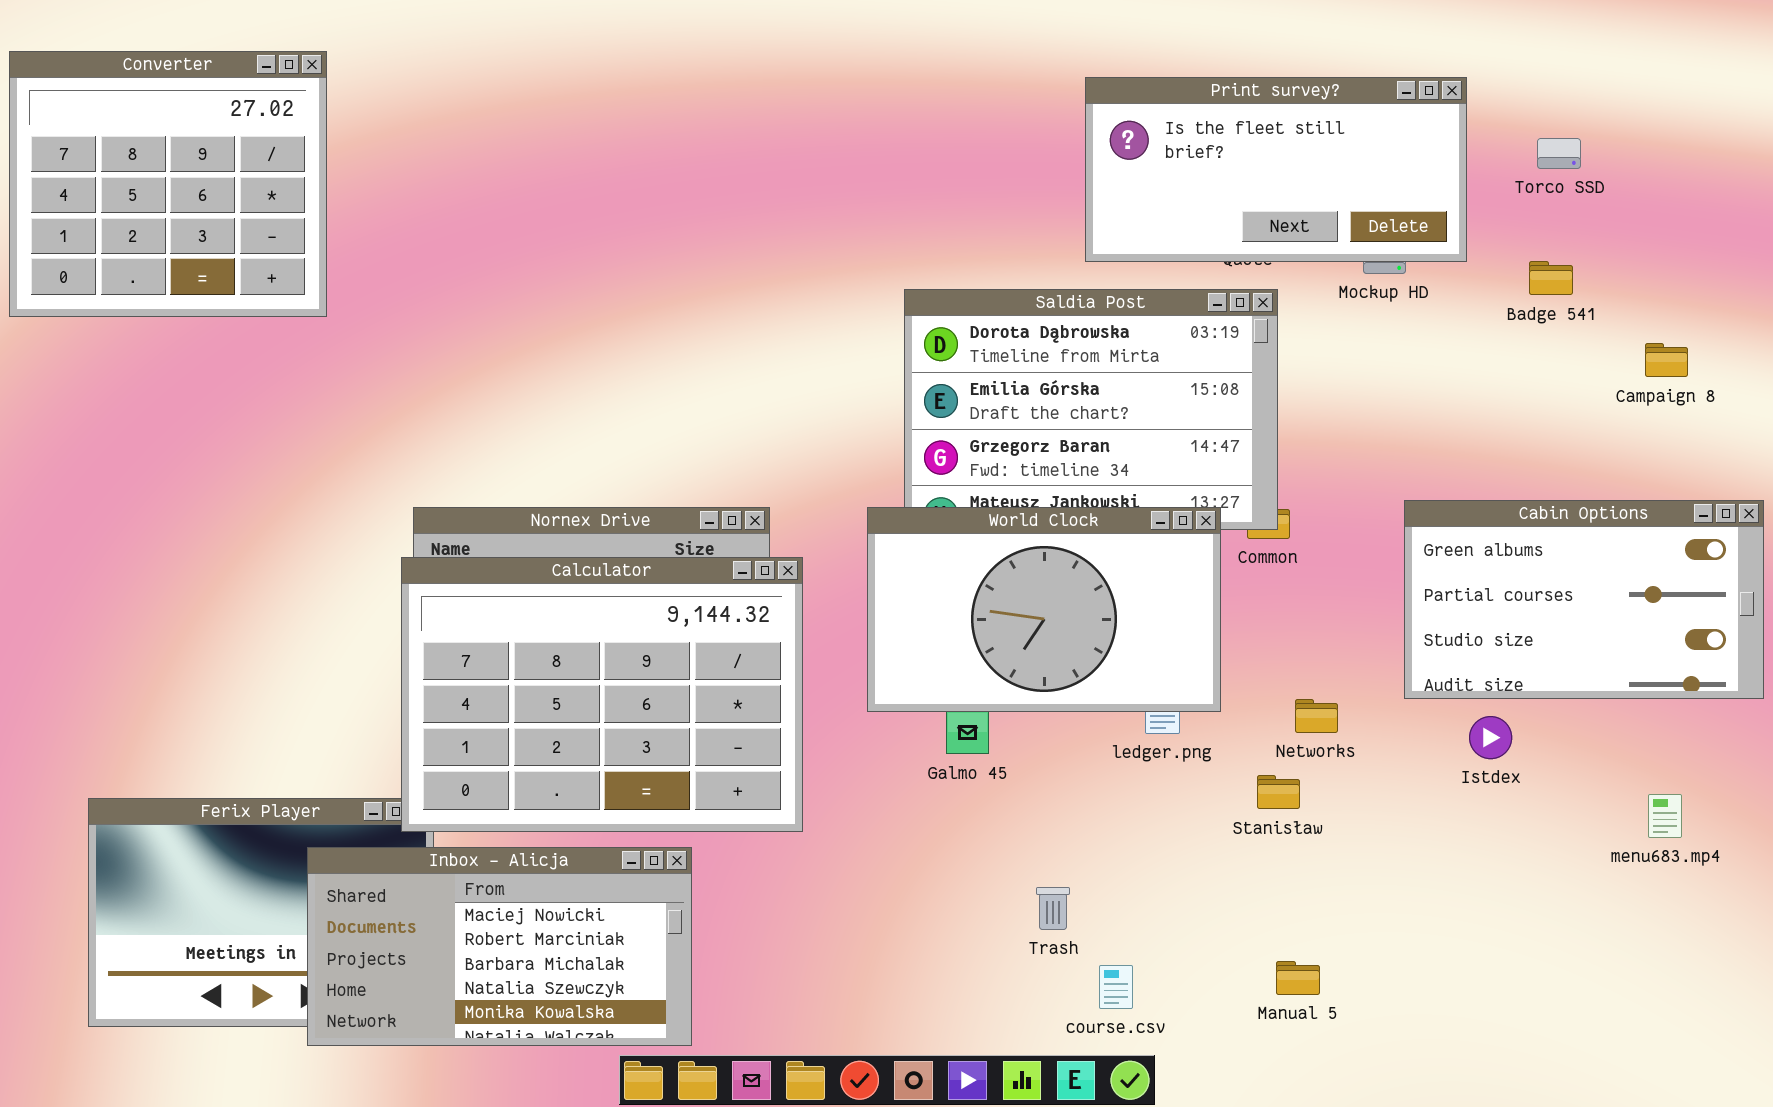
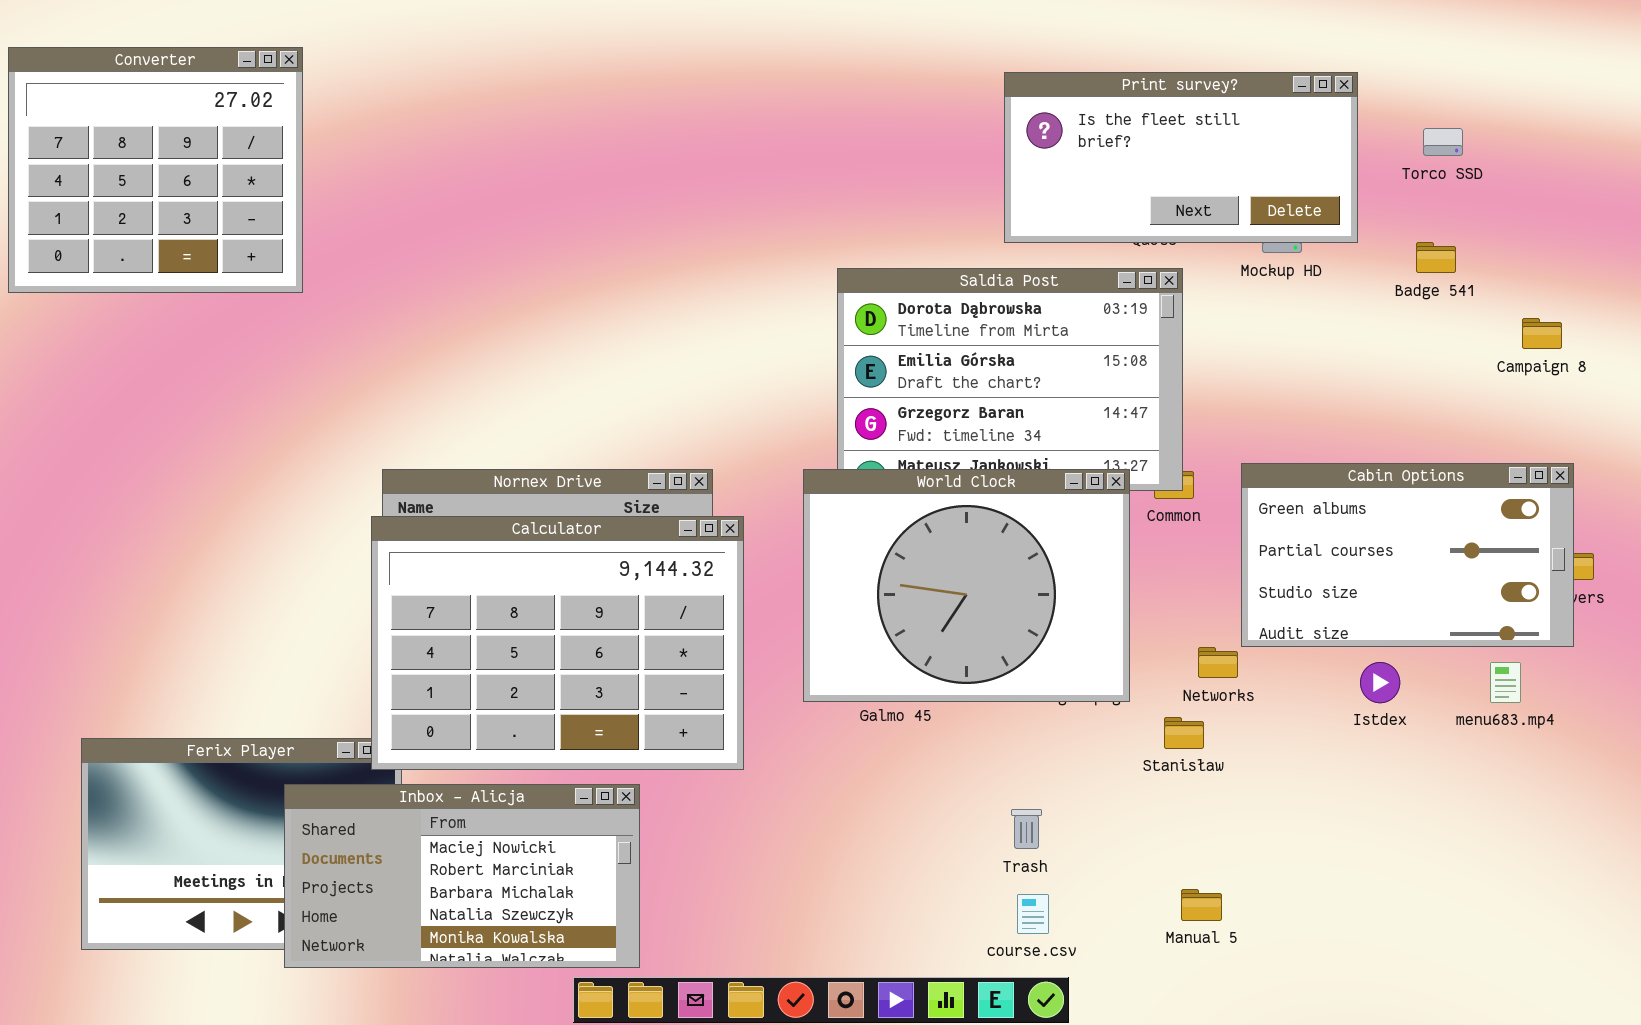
Cabin Options: [1404,500,1764,699] -> [1241,463,1574,647], moved
World Clock: [867,507,1221,712] -> [803,469,1130,702], resized
menu683.mp4: [1648,794,1682,838] -> [1490,662,1521,703], moved
Trash: [1036,887,1070,930] -> [1011,809,1042,849], moved

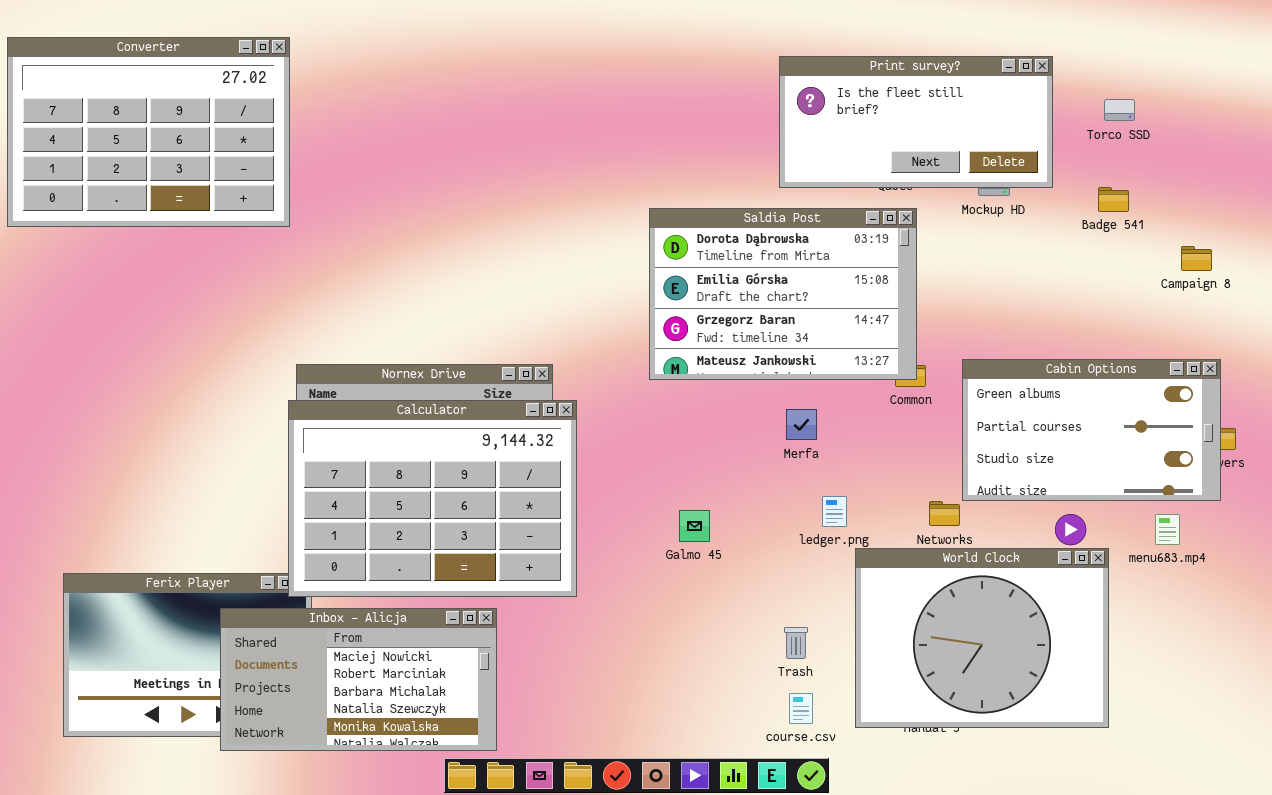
Converter: [8,47,303,293] -> [7,37,290,227], resized
World Clock: [803,469,1130,702] -> [855,548,1109,728], moved

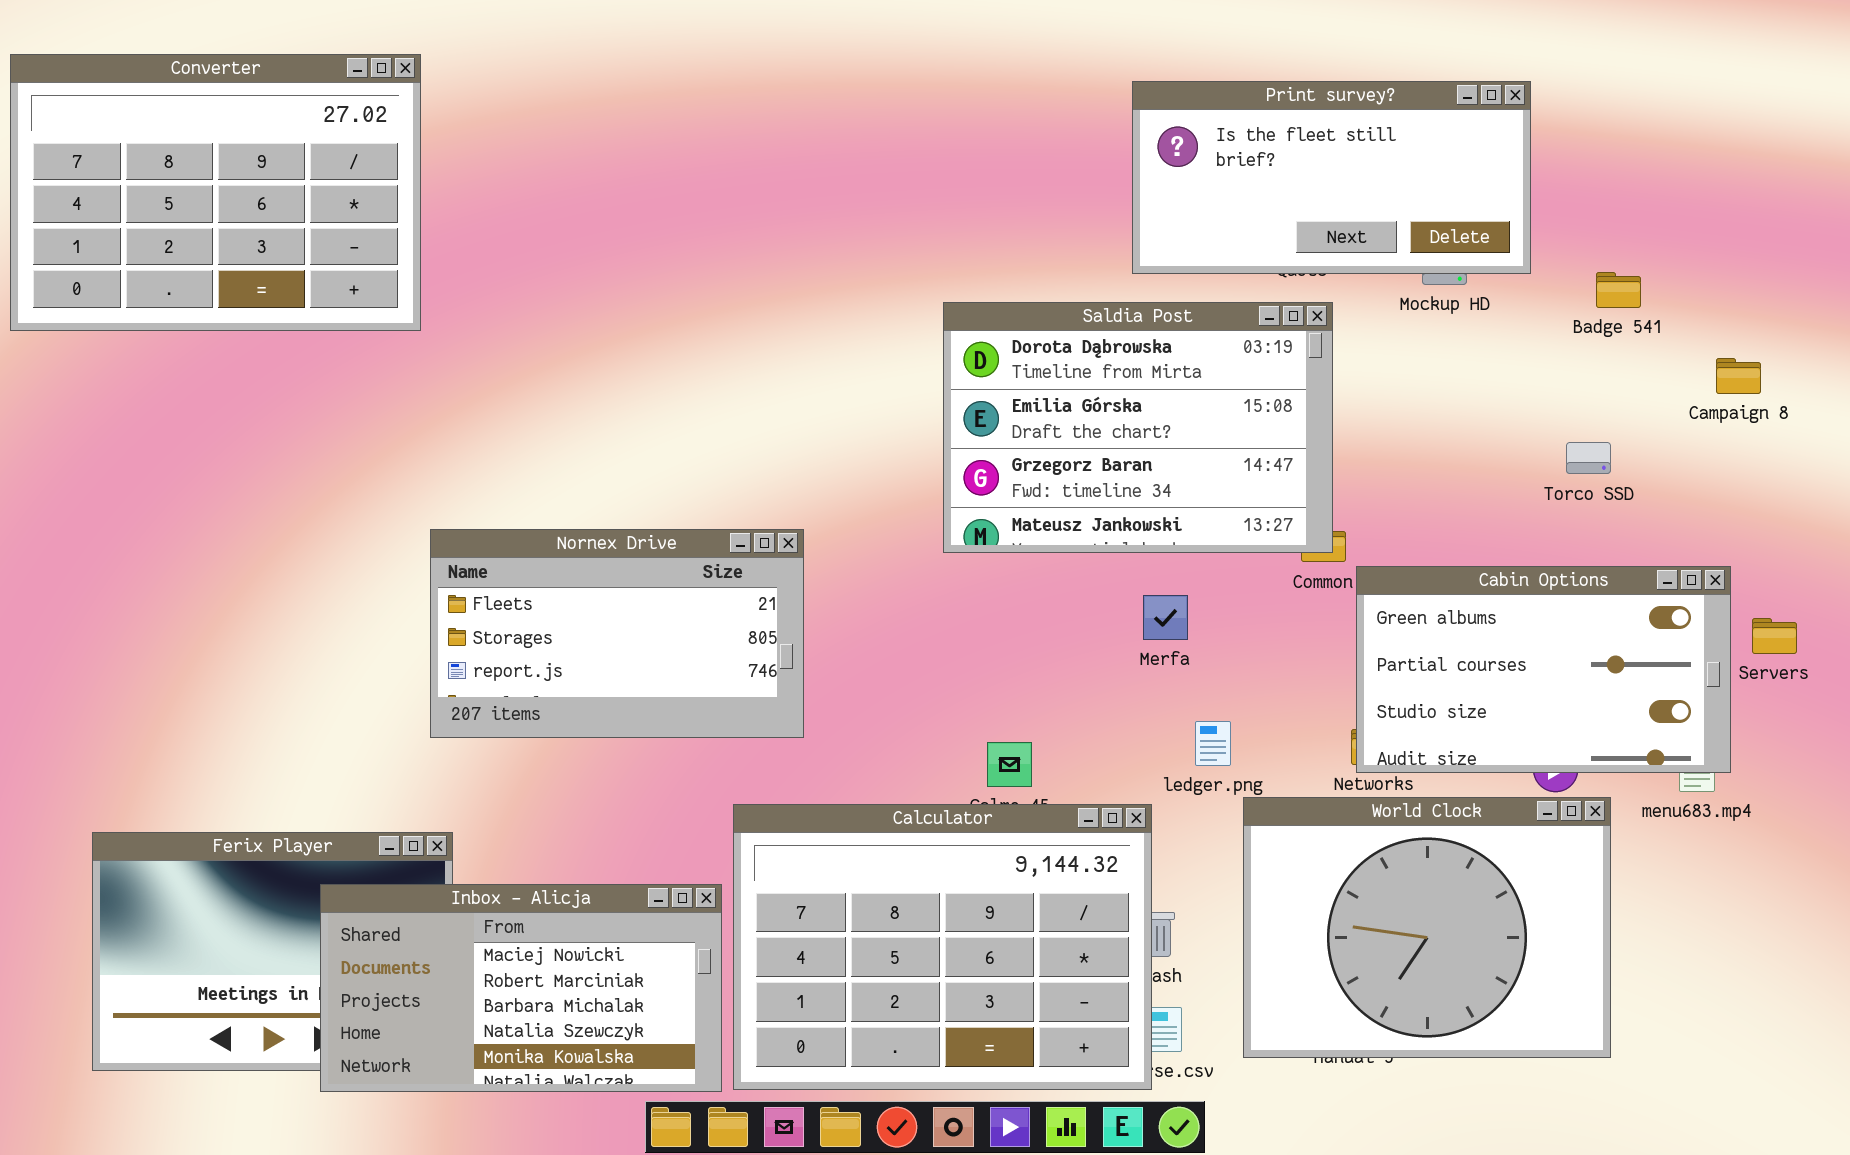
Torco SSD: [1104,99,1135,121] -> [1566,442,1611,474], moved
Cabin Options: [962,359,1221,501] -> [1356,566,1731,773], moved
Calculator: [288,400,577,597] -> [733,804,1152,1090], moved

